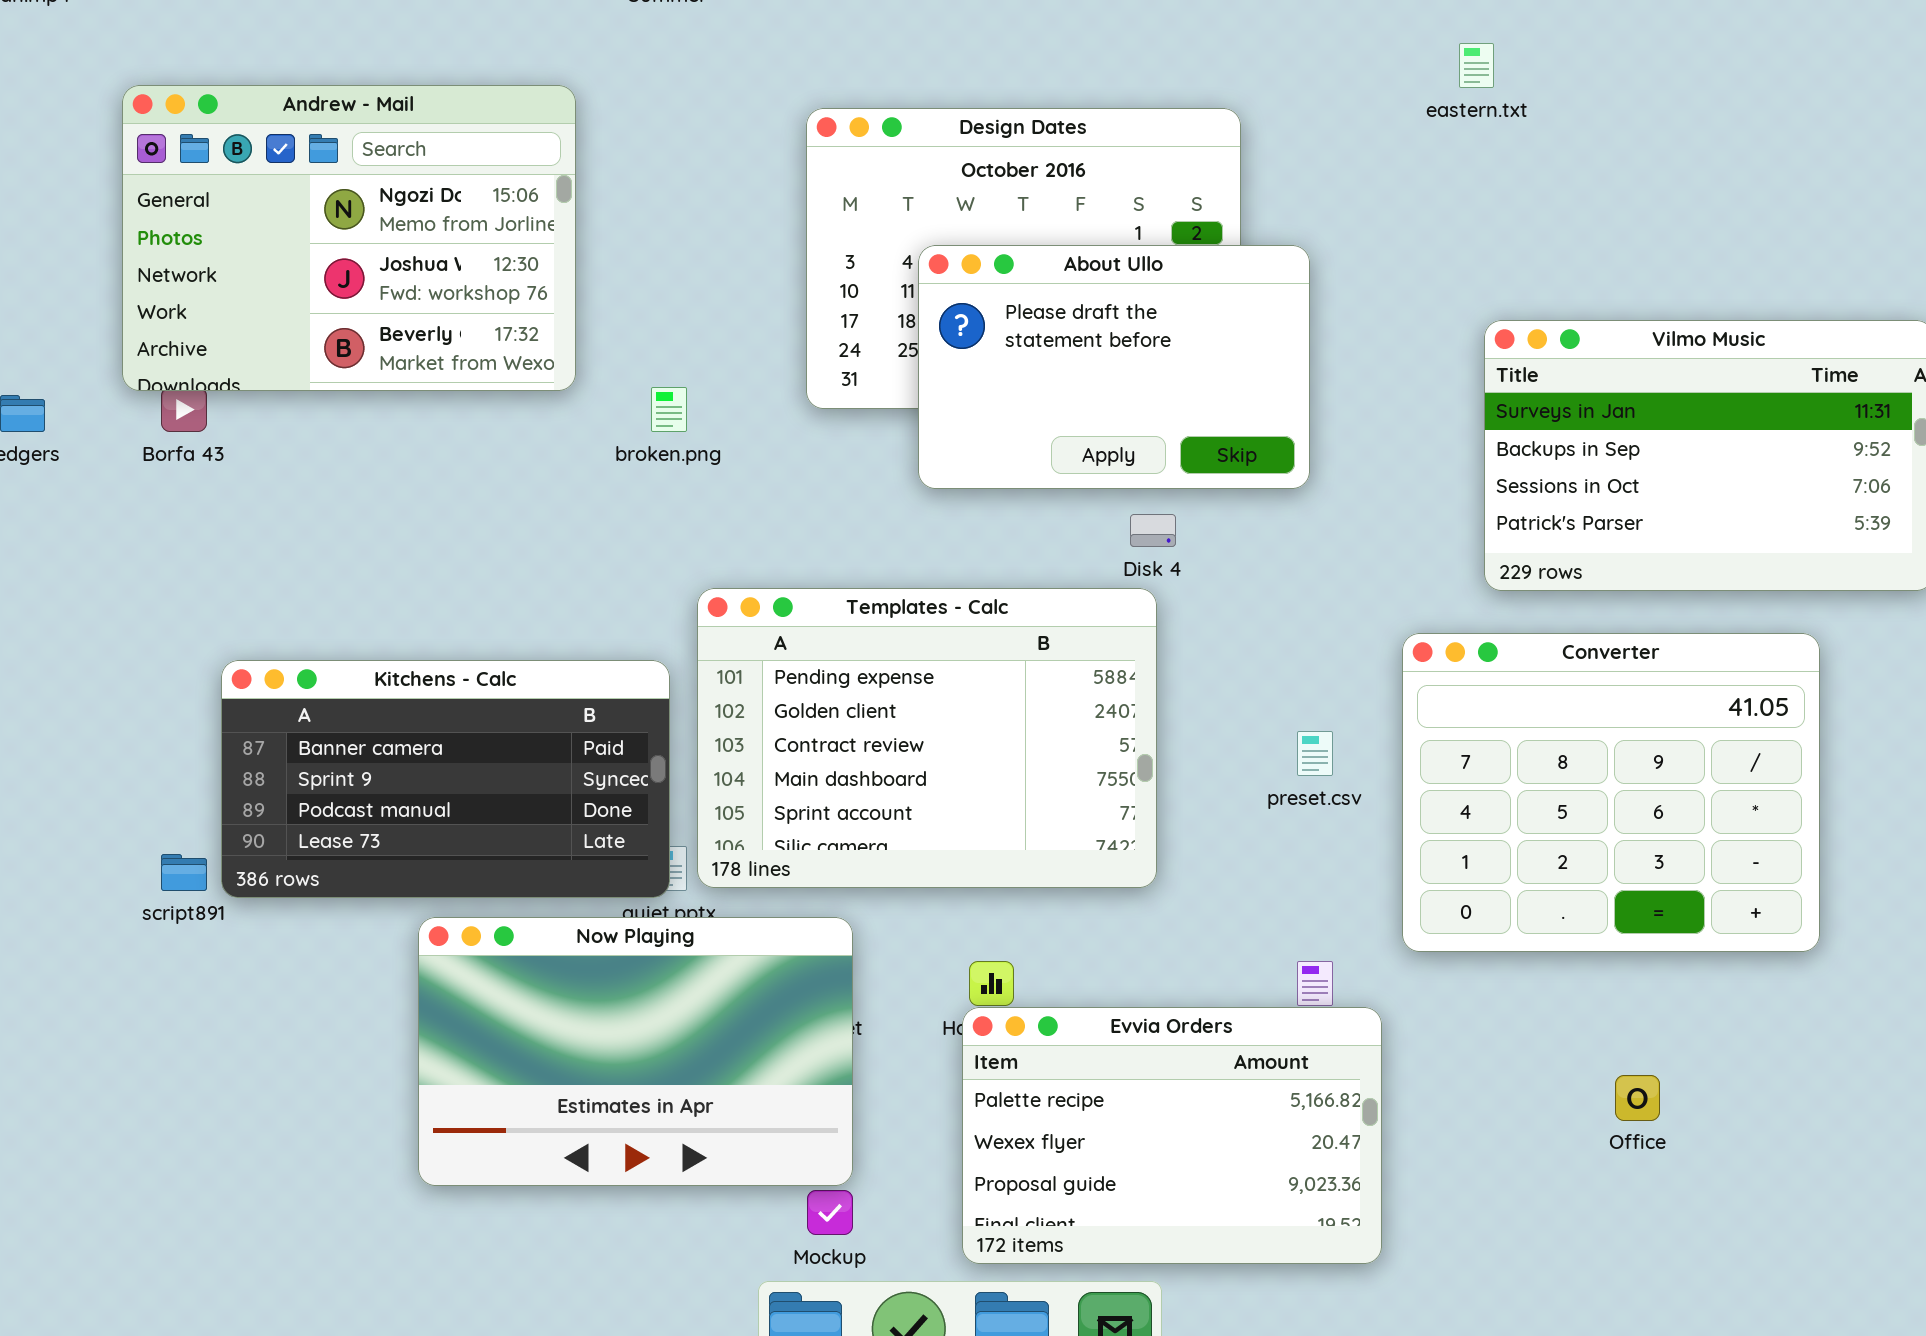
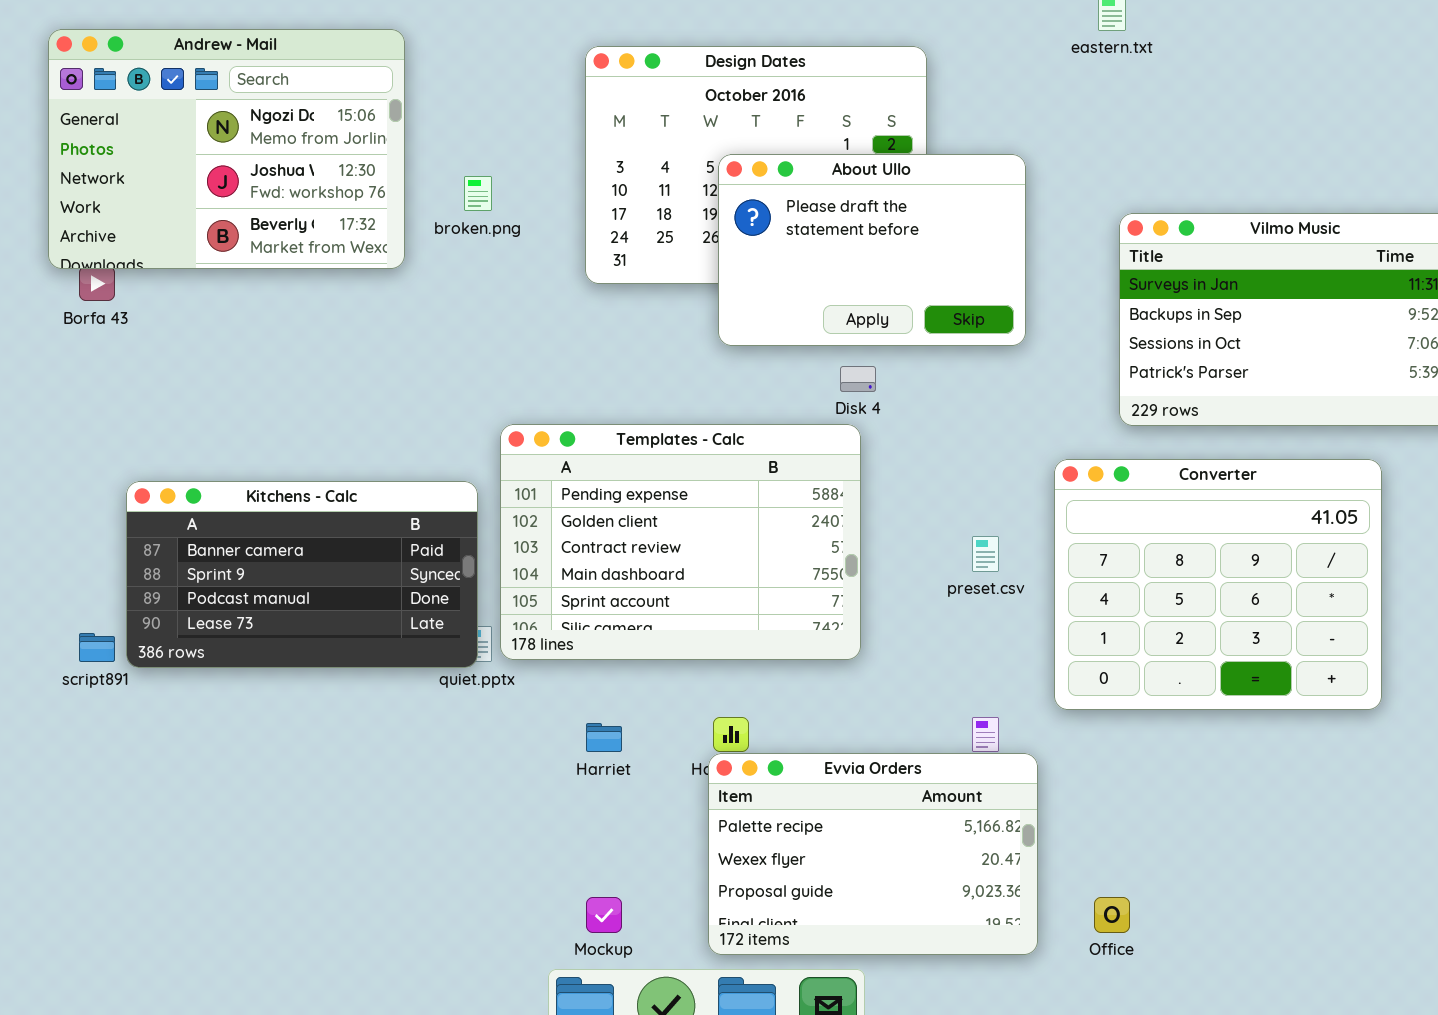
About Ullo: [918,245,1310,489] -> [718,154,1026,346], moved
broken.png: [651,387,687,432] -> [464,176,492,211], moved
Now Playing: [418,917,853,1186] -> none, closed
Office: [1615,1075,1660,1121] -> [1094,897,1130,933], moved

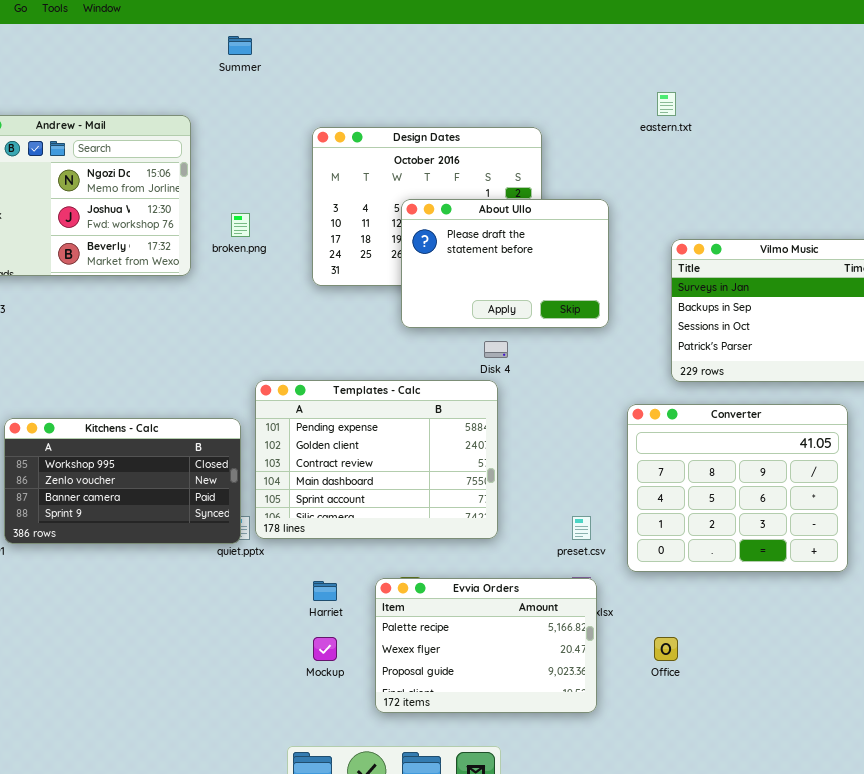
Kitchens - Calc: [126,481,478,668] -> [4,418,241,544], scrolled up 2 rows
preset.csv: [972,536,999,572] -> [572,516,591,540], moved
Evvia Orders: [708,753,1038,955] -> [375,578,597,713], moved
Mockup: [586,897,622,933] -> [313,637,337,661], moved
Office: [1094,897,1130,933] -> [654,637,678,661], moved

